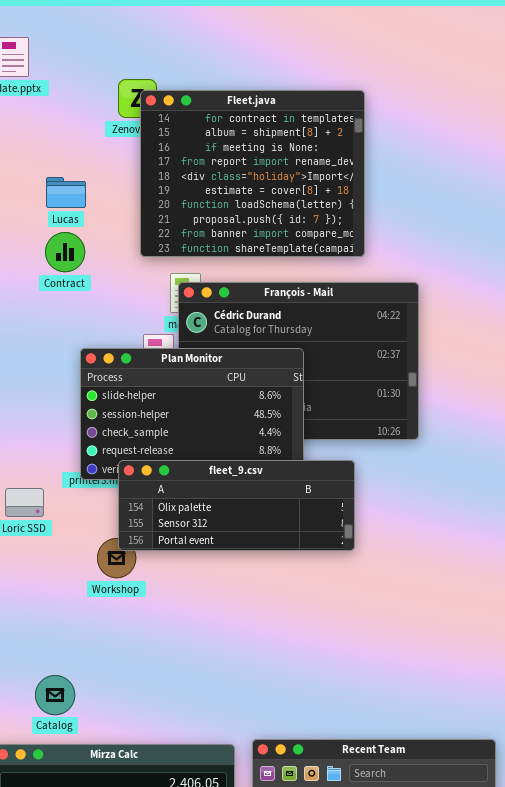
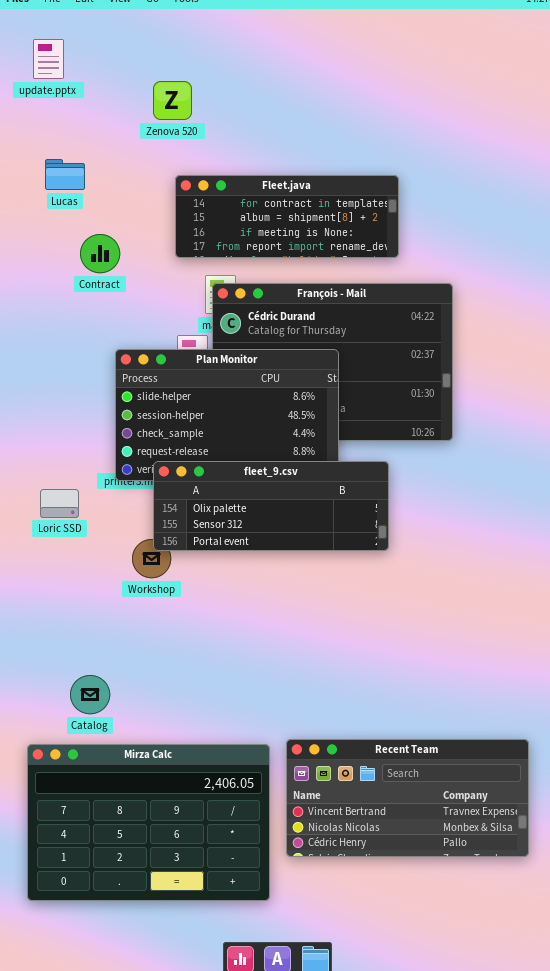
Fleet.java: [140,90,365,257] -> [175,175,399,258], resized
Lucas: [46,177,86,208] -> [45,159,85,190], moved

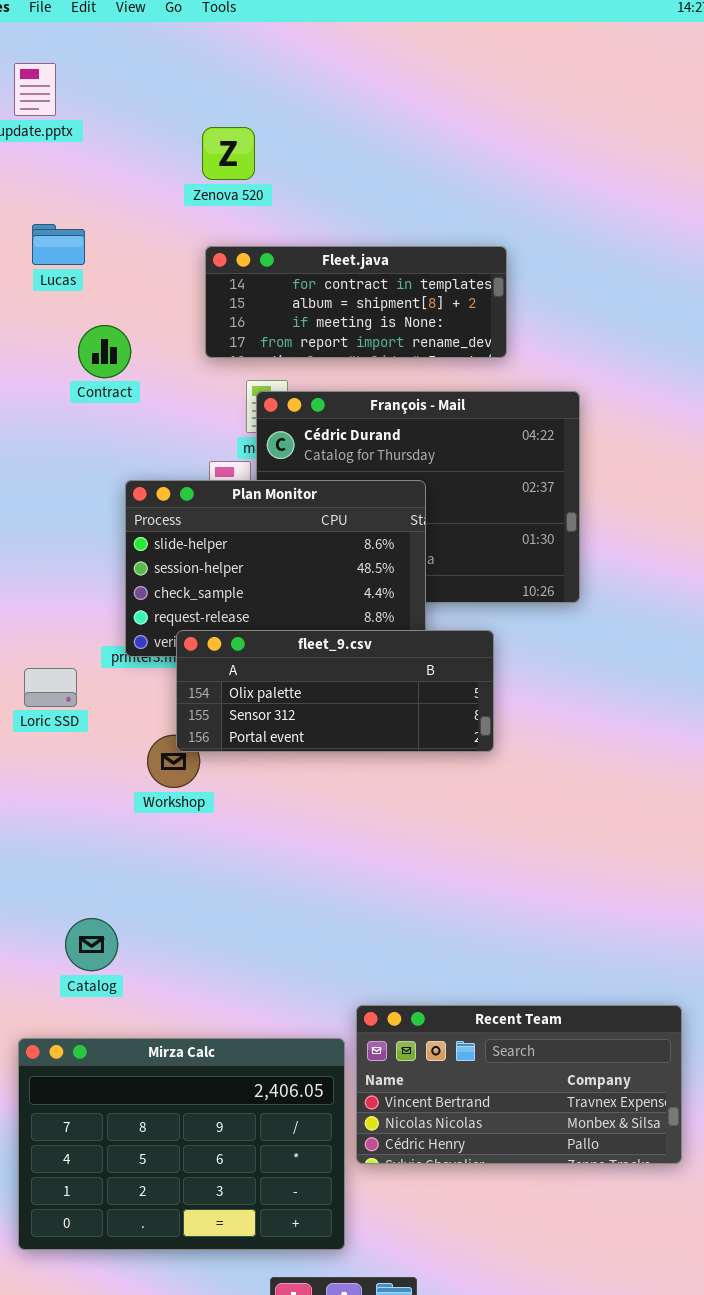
Zenova 520: [153,81,192,120] -> [202,127,255,180], moved
Mirza Calc: [27,744,270,901] -> [18,1038,345,1250], moved

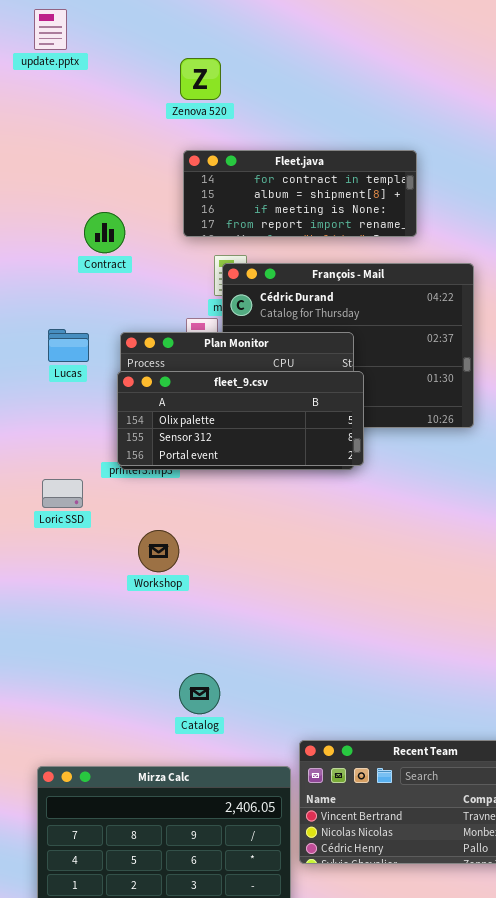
Lucas: [32,224,85,265] -> [48,329,89,362], moved
fleet_9.csv: [176,630,494,752] -> [117,371,364,466], moved
Catalog: [65,918,118,971] -> [179,673,220,714], moved

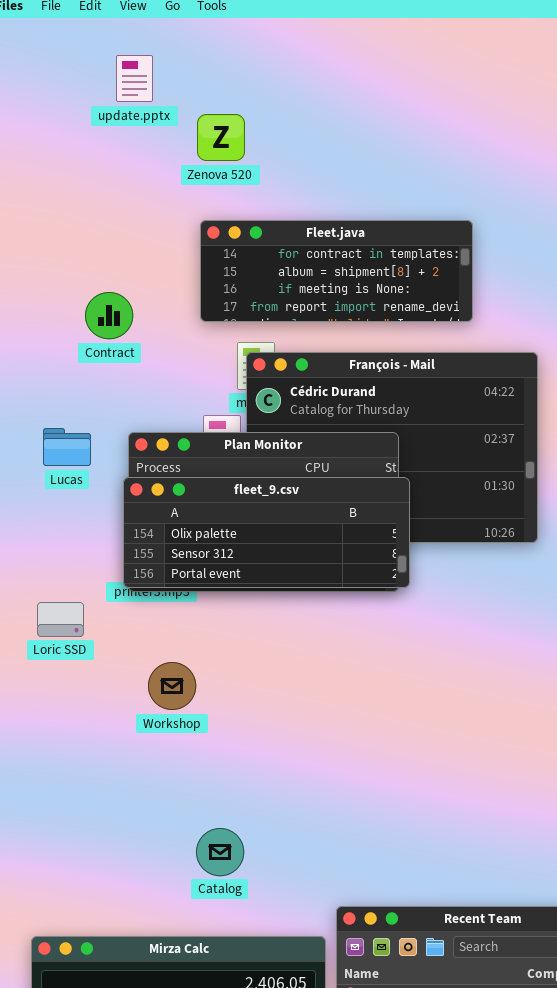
update.pptx: [34,9,67,50] -> [116,55,153,102], moved

